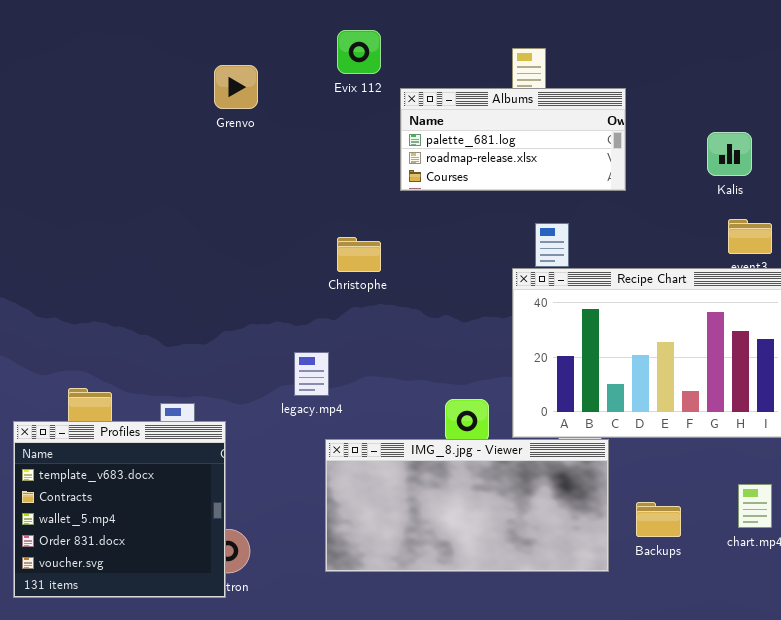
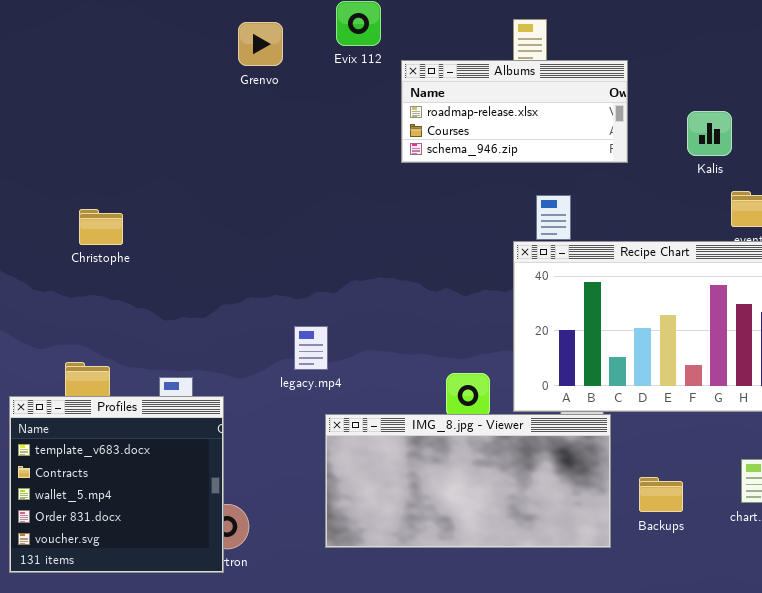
Grenvo: [214,65,258,109] -> [238,22,283,66], moved
Albums: [400,88,626,191] -> [401,60,628,163], scrolled down 1 row
Kalis: [707,132,752,176] -> [687,111,732,156], moved
Christophe: [337,237,381,272] -> [79,209,123,245], moved

